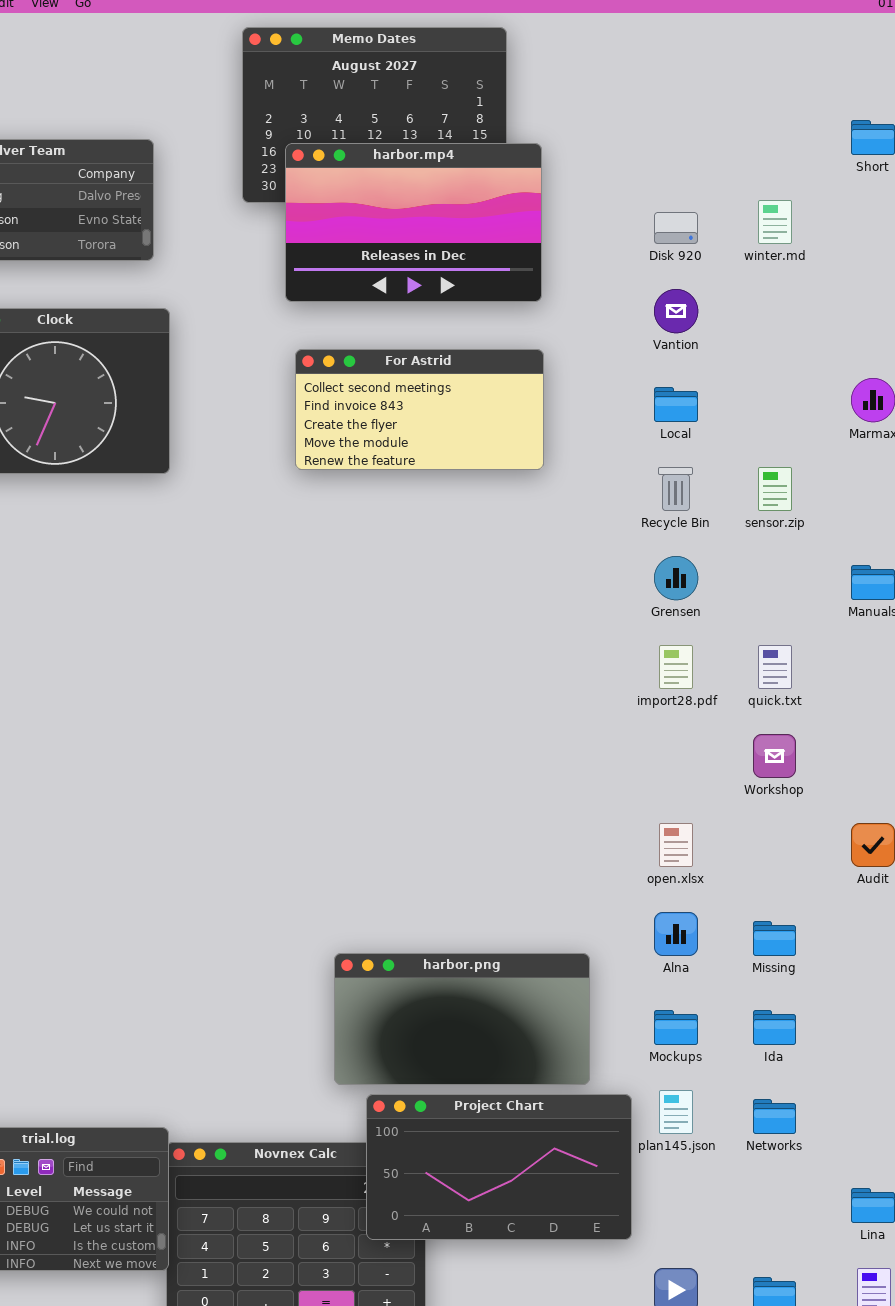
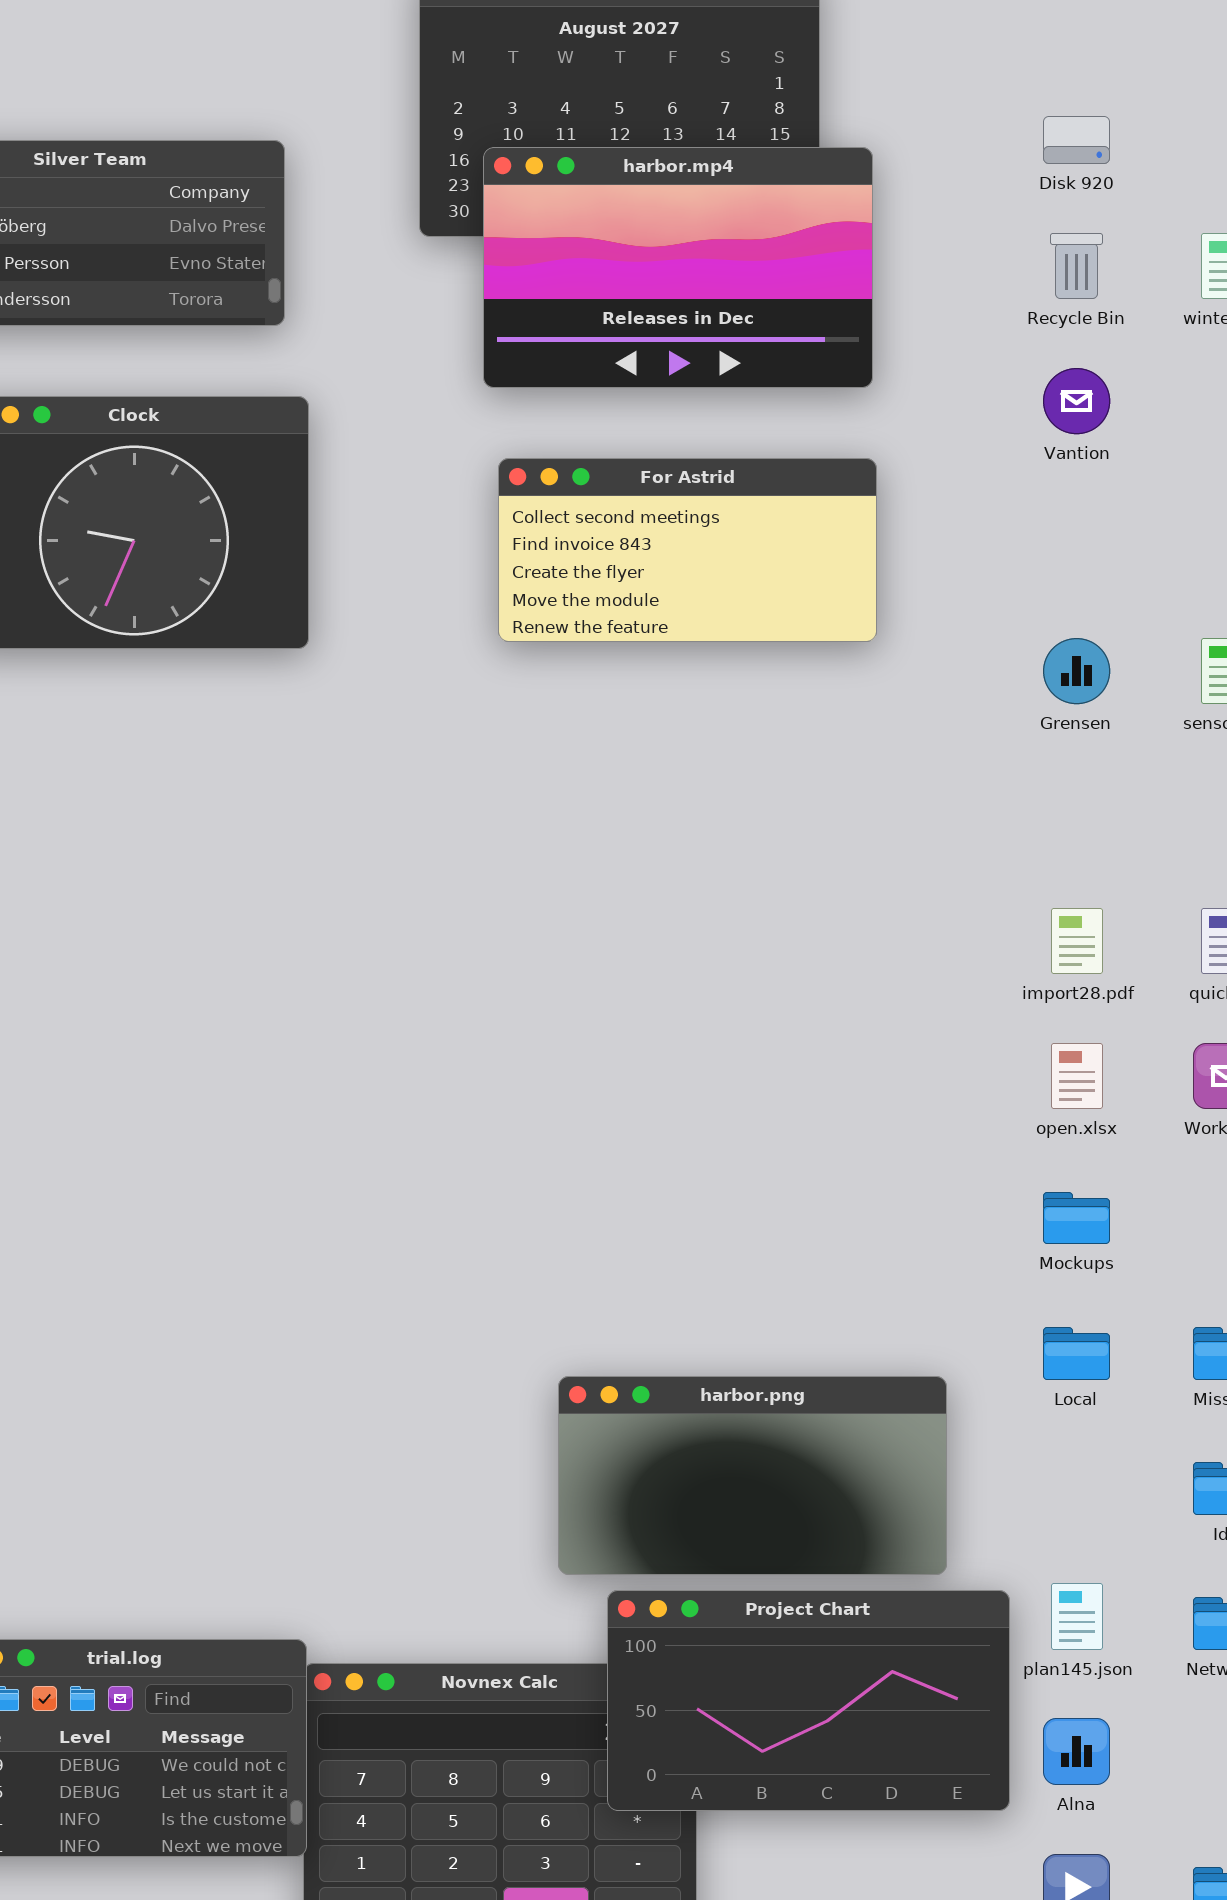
Disk 920: [654,212,698,244] -> [1043,116,1110,164], moved
Local: [654,387,698,422] -> [1043,1327,1110,1380], moved
Recycle Bin: [658,467,693,511] -> [1050,233,1103,299], moved
Grensen: [654,556,698,600] -> [1043,638,1110,704], moved
open.xlsx: [659,823,693,867] -> [1051,1043,1103,1109], moved
Alna: [654,912,698,956] -> [1043,1718,1110,1785], moved
Mockups: [654,1010,698,1045] -> [1043,1192,1110,1244], moved

